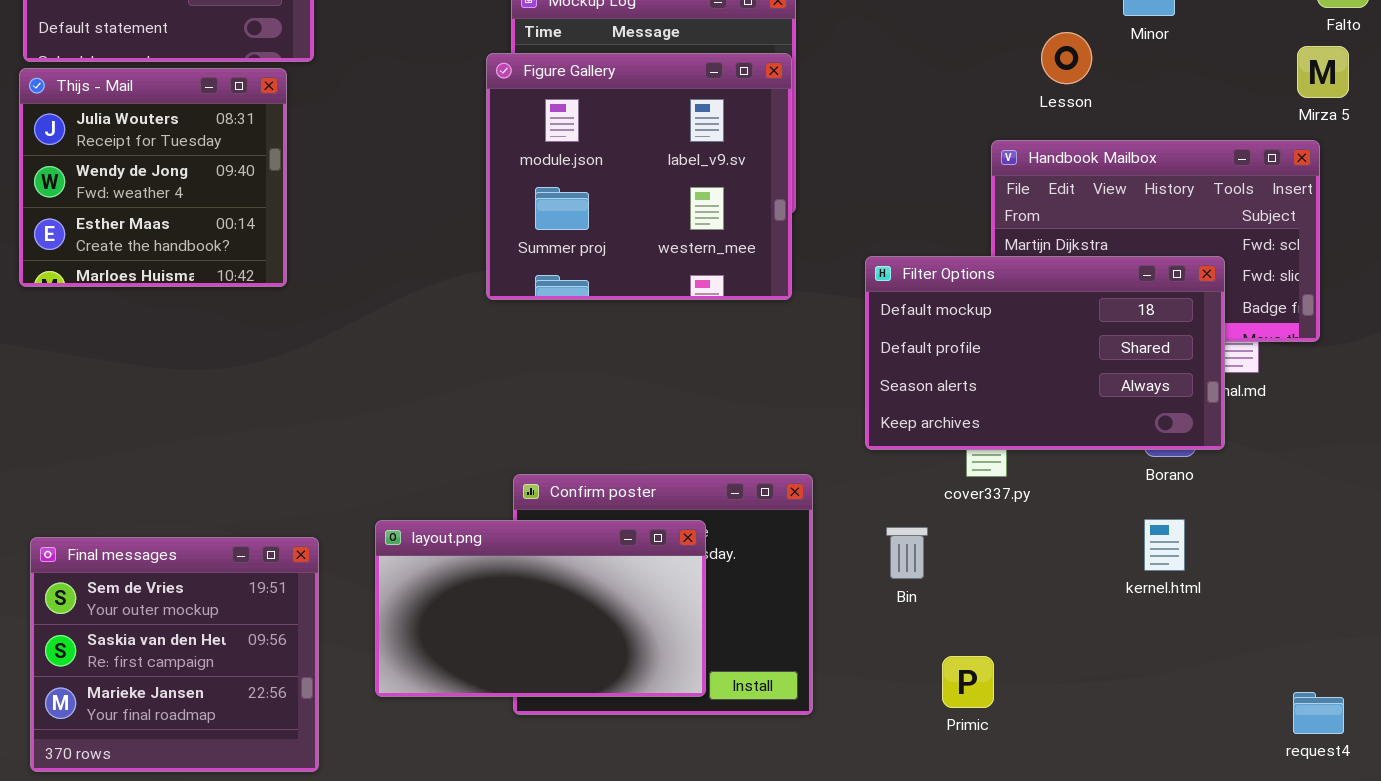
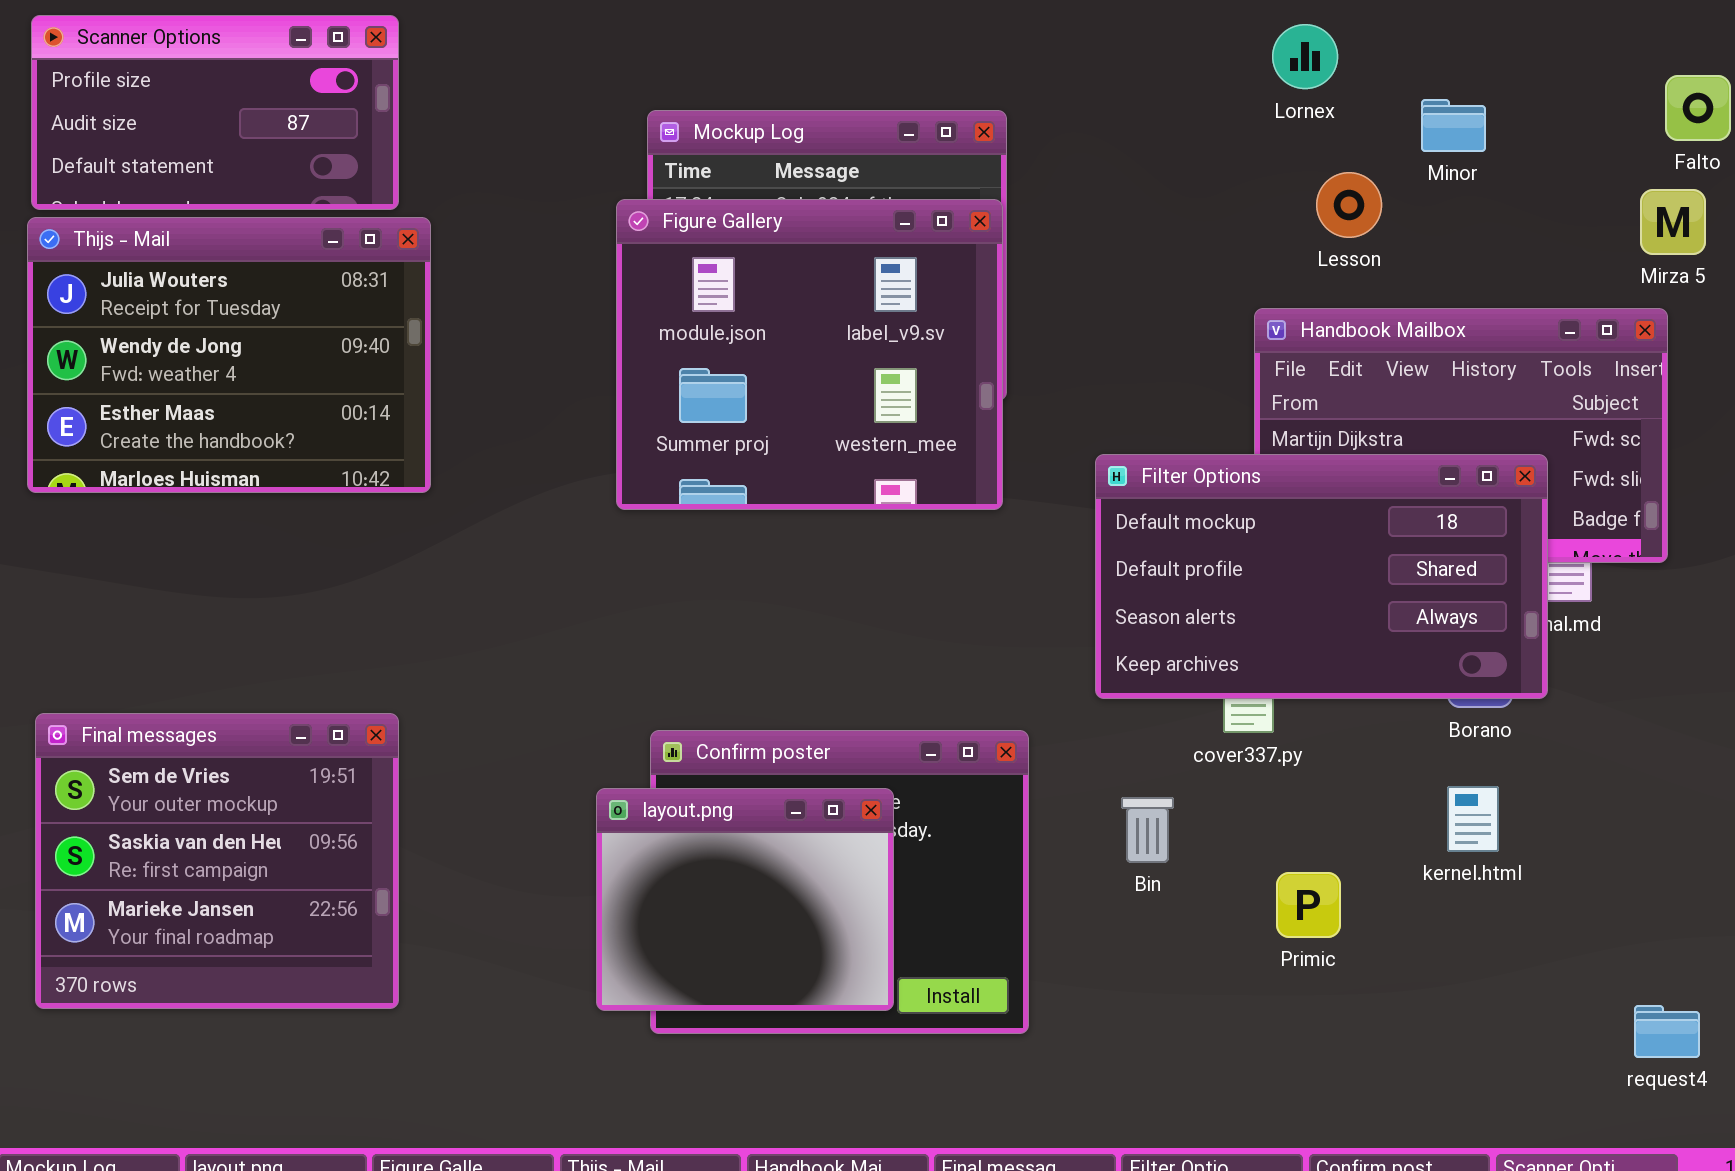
Thijs - Mail: [19,68,287,287] -> [27,217,431,493], resized
layout.png: [375,520,706,697] -> [596,788,894,1011], resized
Final messages: [30,537,319,772] -> [35,713,399,1009], moved
Primic: [942,656,994,708] -> [1276,872,1341,938], moved

